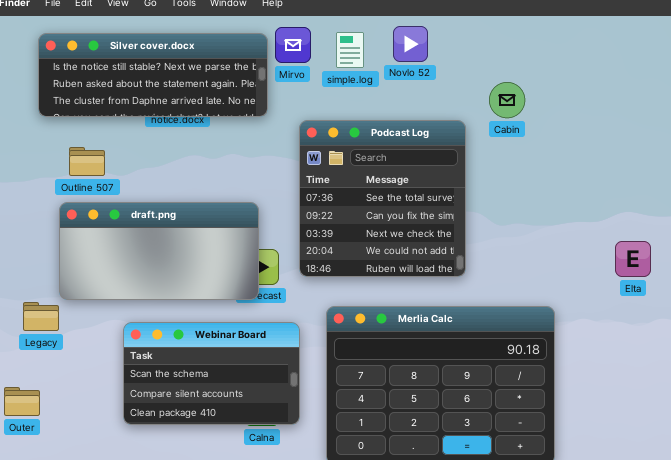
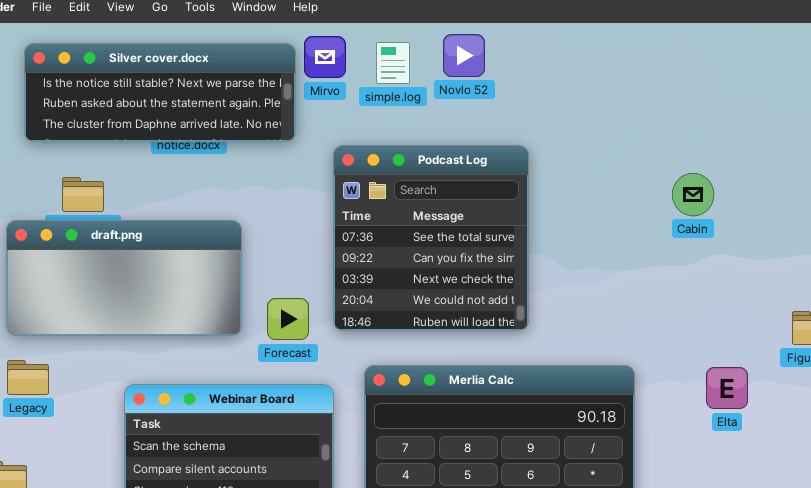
Cabin: [489,82,525,118] -> [672,173,714,216], moved
draft.png: [59,202,259,300] -> [6,220,242,336], moved
Elta: [615,241,651,277] -> [706,367,748,409], moved

